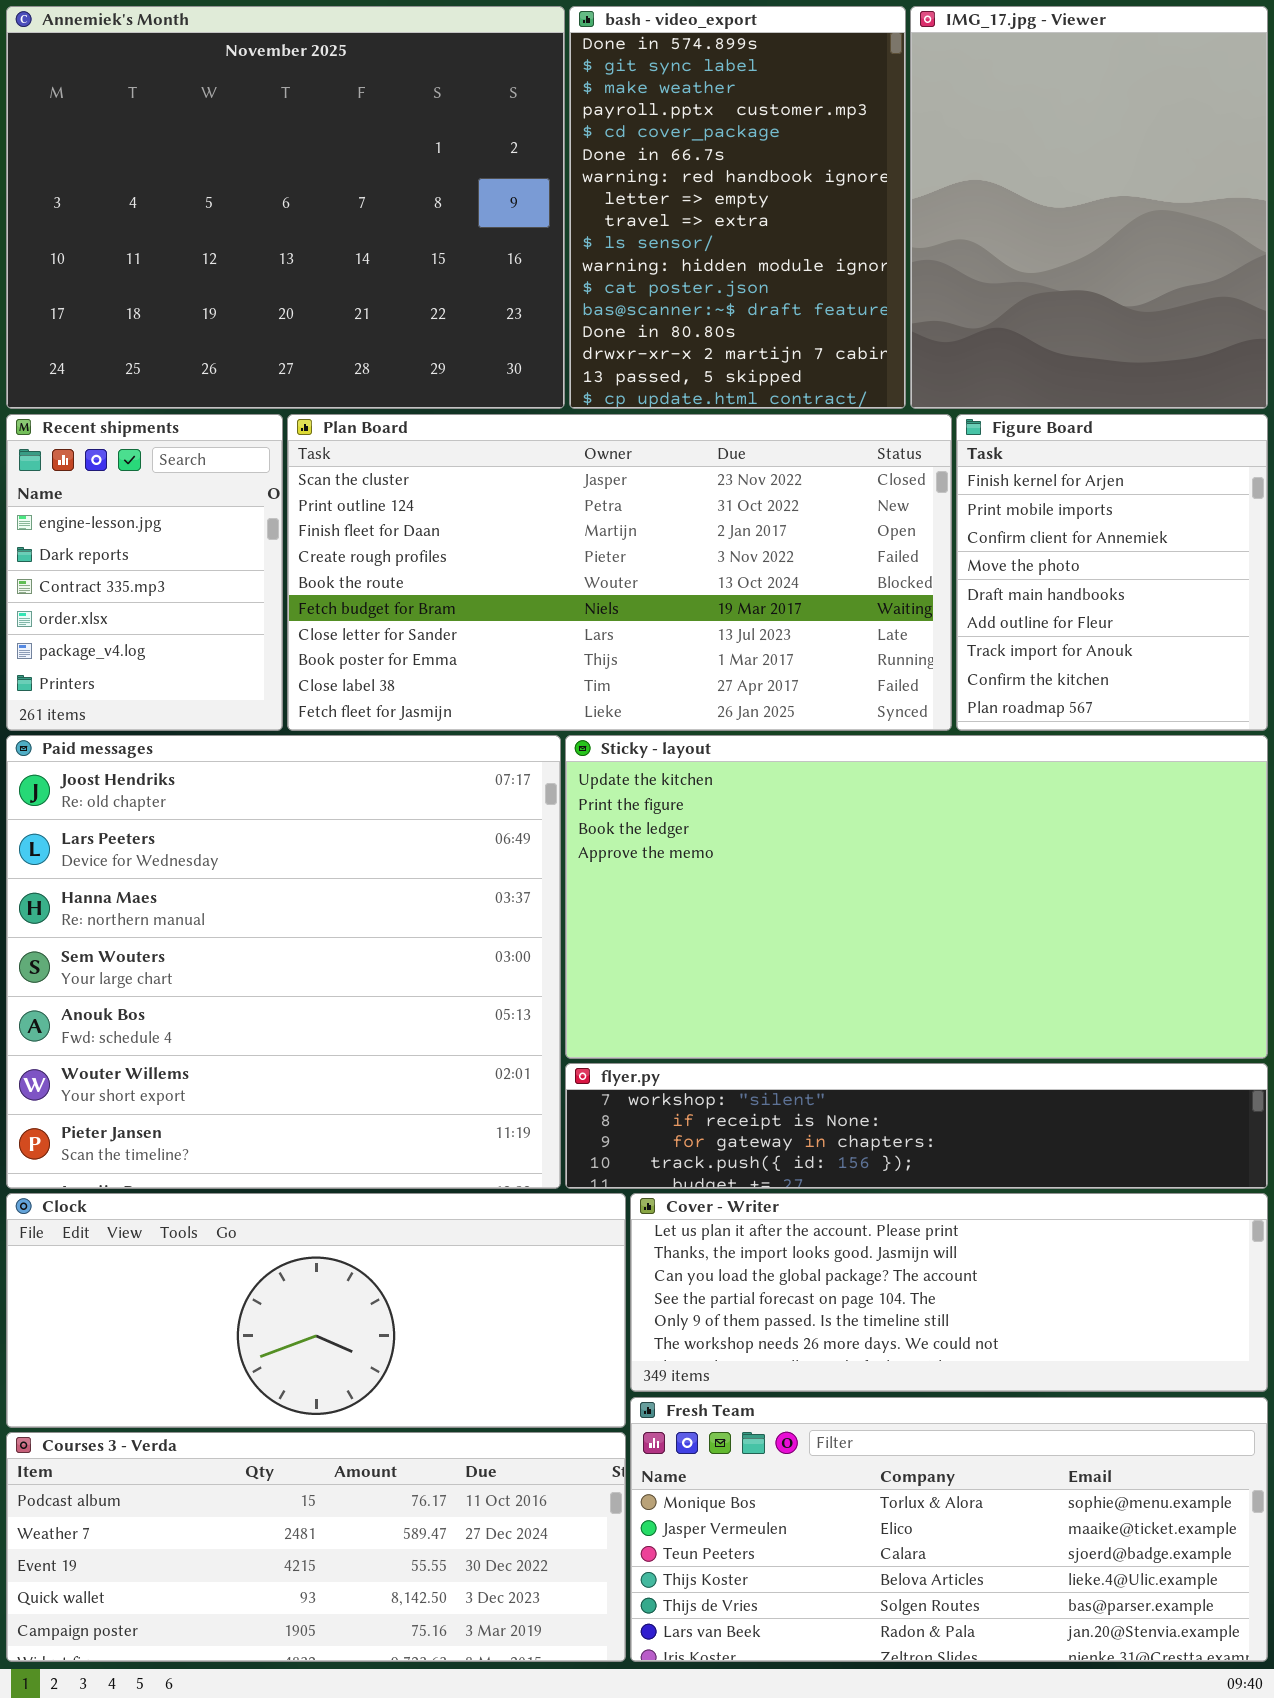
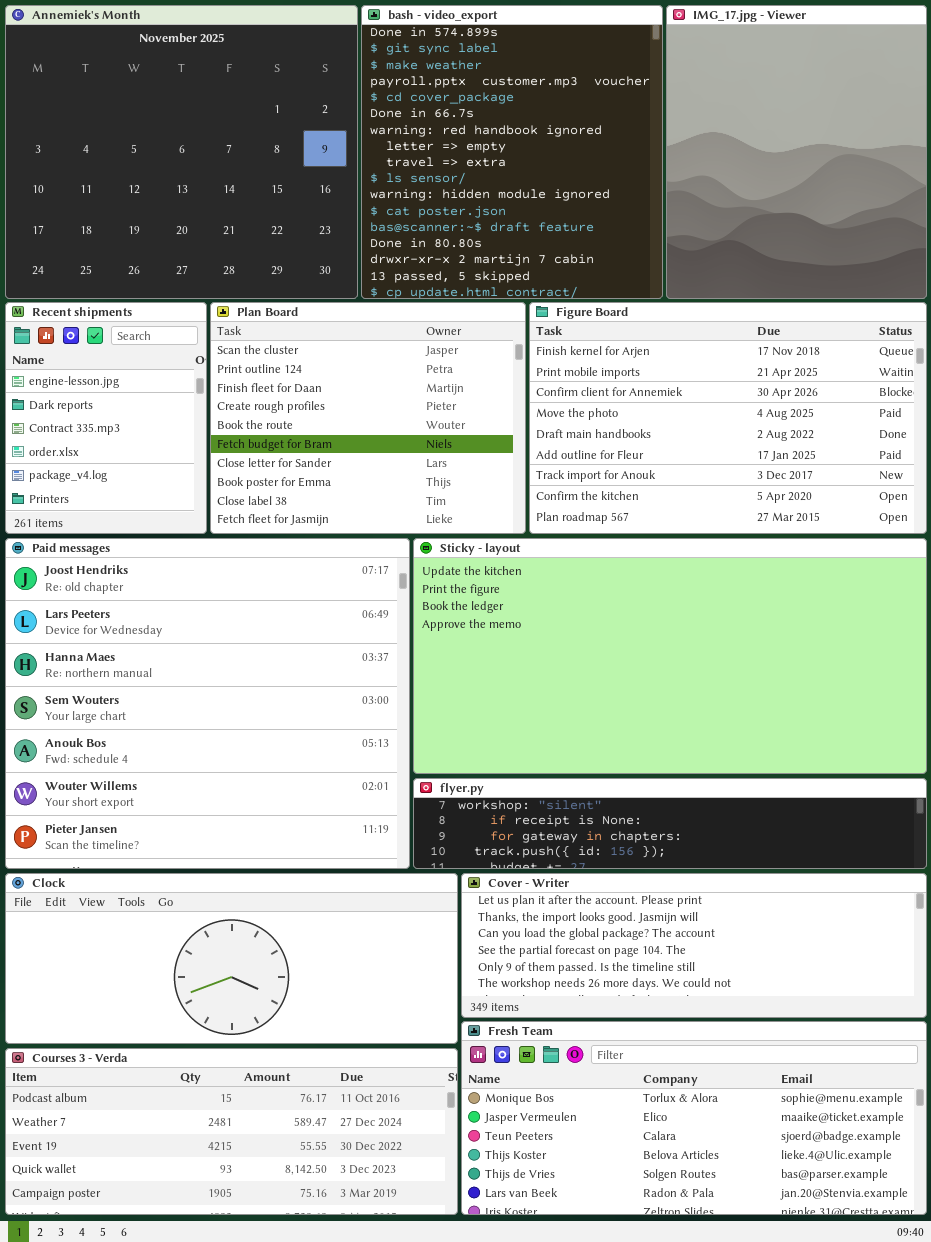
Annemiek's Month: [6,6,565,409] -> [5,5,358,299], resized
bash - video_export: [569,6,906,409] -> [361,5,663,299], resized
Plan Board: [287,414,952,731] -> [210,302,526,534], resized
Figure Board: [956,414,1268,731] -> [529,302,927,534], resized

